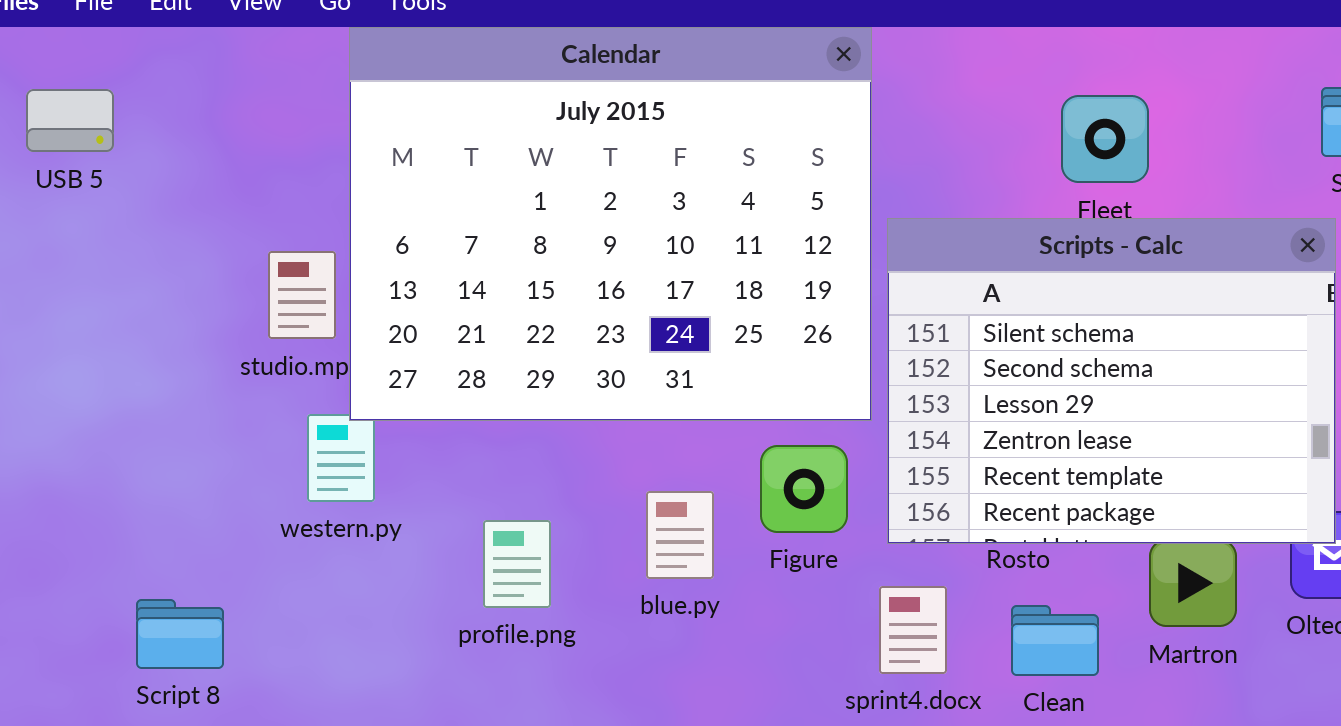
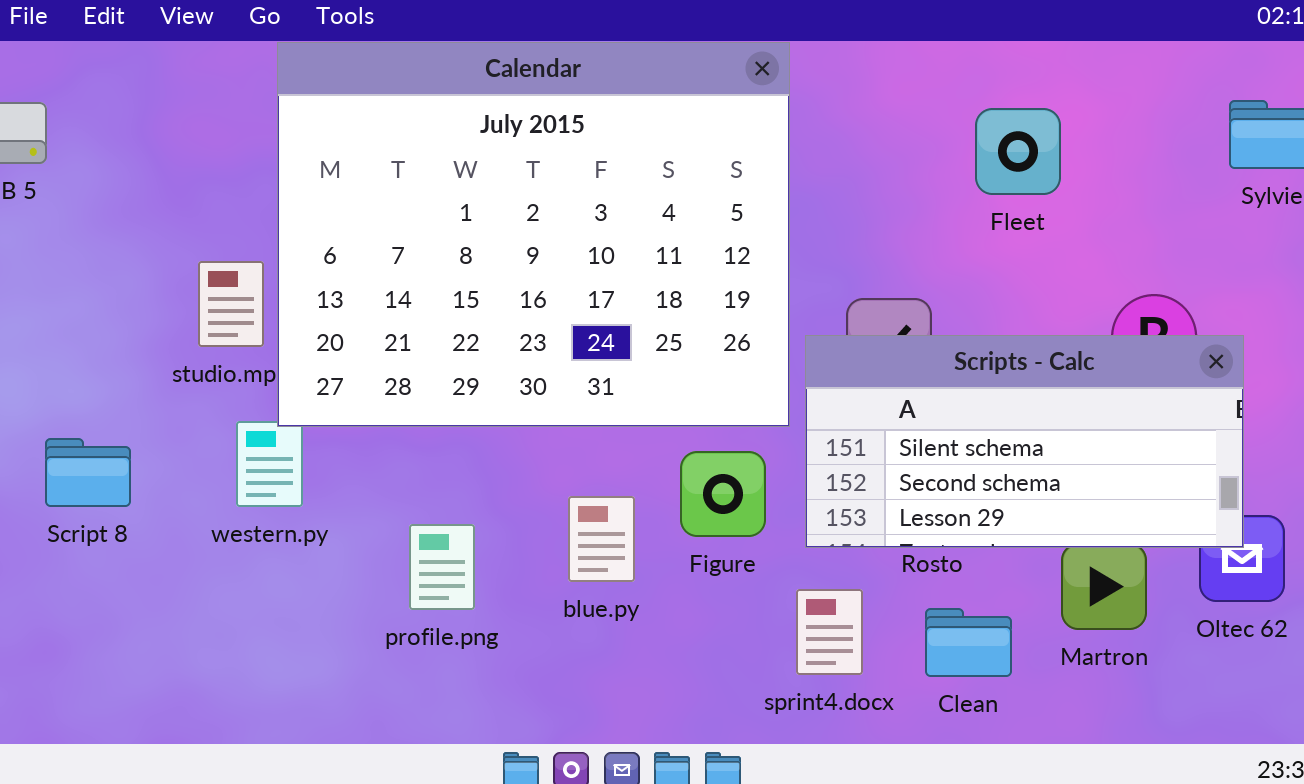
Scripts - Calc: [887,218,1336,544] -> [805,335,1244,548], resized
Script 8: [136,599,224,669] -> [45,438,131,507], moved

